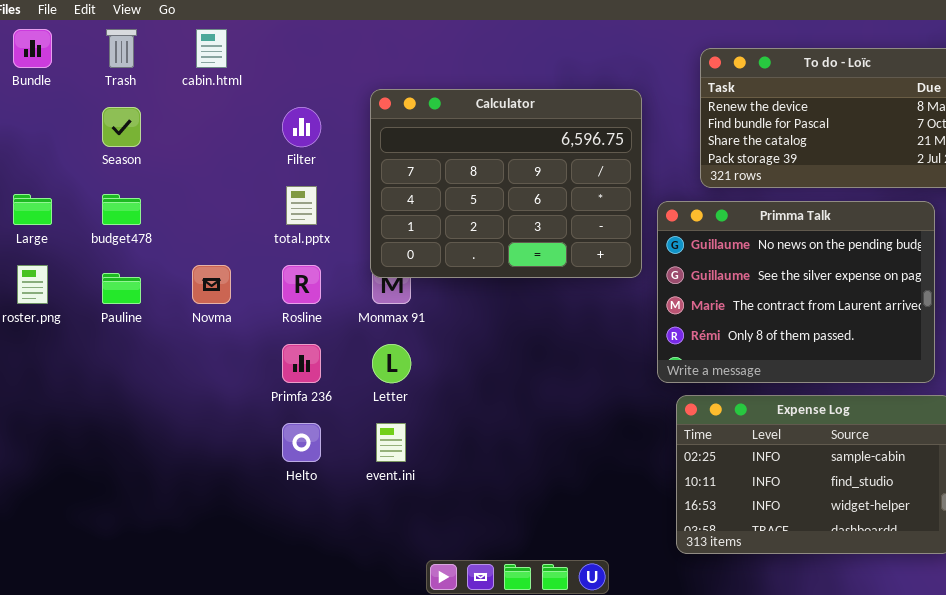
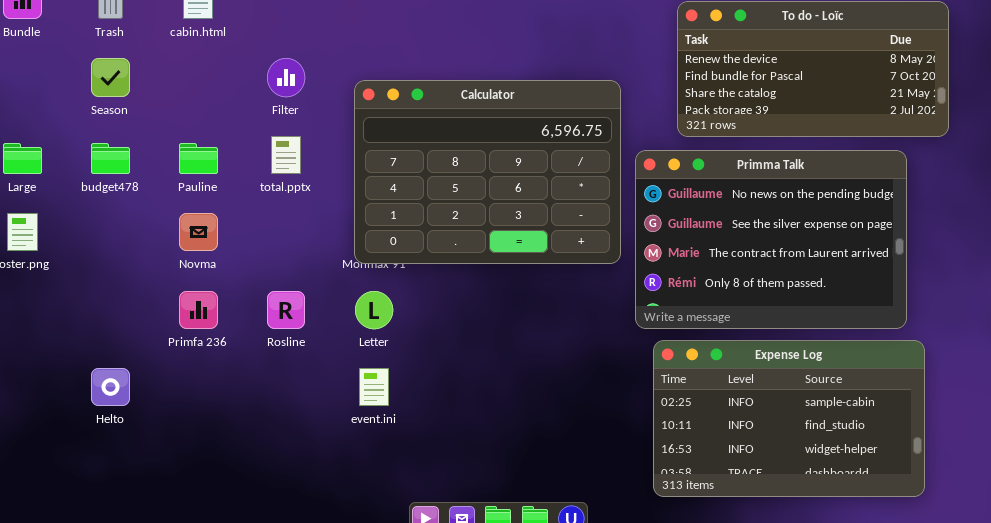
Calculator: [370,89,642,278] -> [354,80,621,264], moved
Rosline: [282,265,321,304] -> [267,291,305,329], moved
Pauline: [102,273,141,304] -> [179,143,218,174], moved
Primfa 236: [282,344,321,383] -> [179,291,218,329], moved
Helto: [282,423,321,462] -> [91,368,130,406], moved

